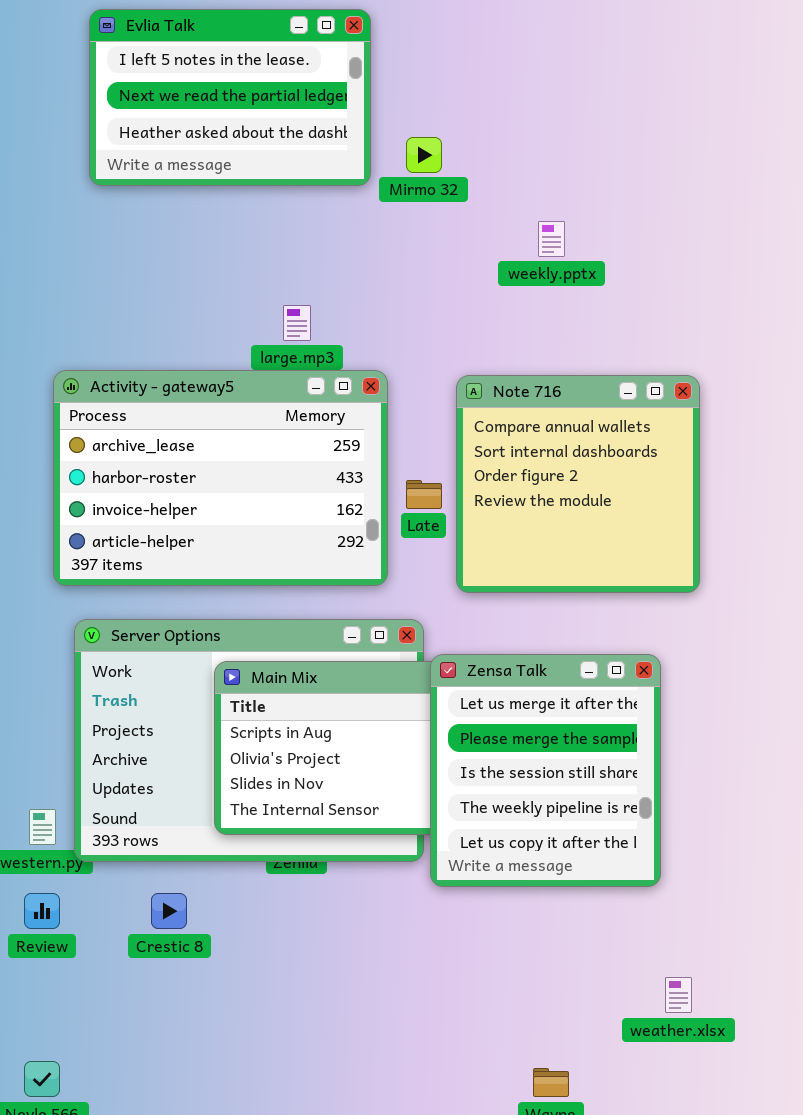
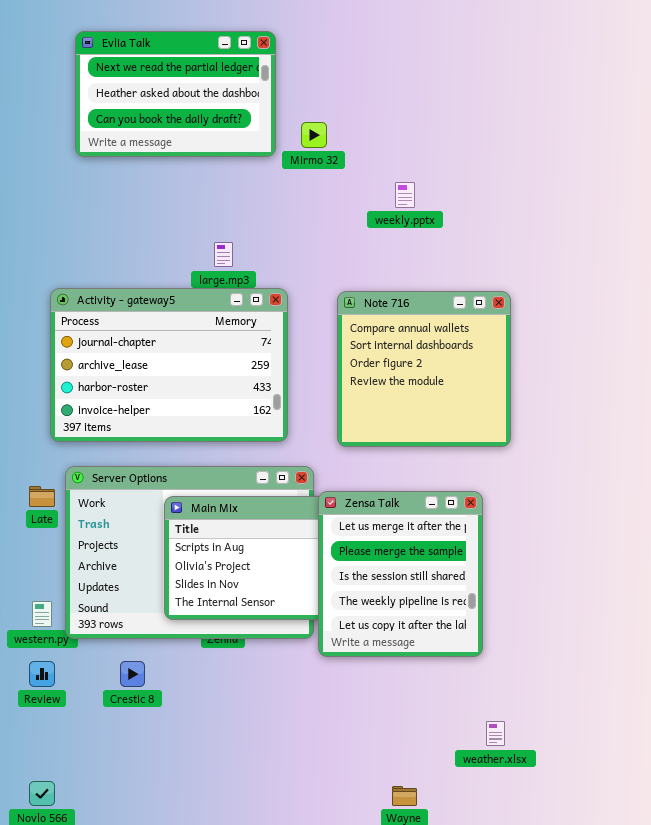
Evlia Talk: [89,9,371,186] -> [75,31,276,157], scrolled down 1 row
Activity - gateway5: [53,370,388,586] -> [50,288,288,442], scrolled up 1 row
Late: [406,480,442,509] -> [29,486,55,507], moved

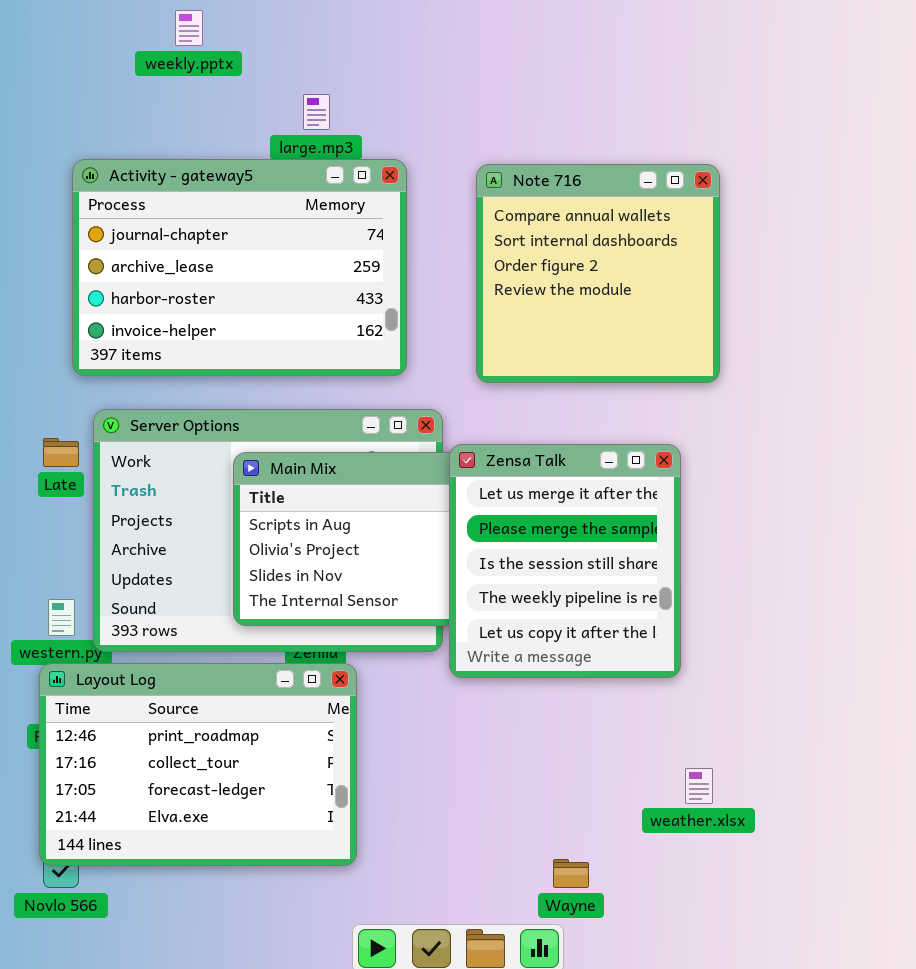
weekly.pptx: [395,182,415,208] -> [175,10,203,46], moved
Layout Log: none -> [39,663,357,866], opened

